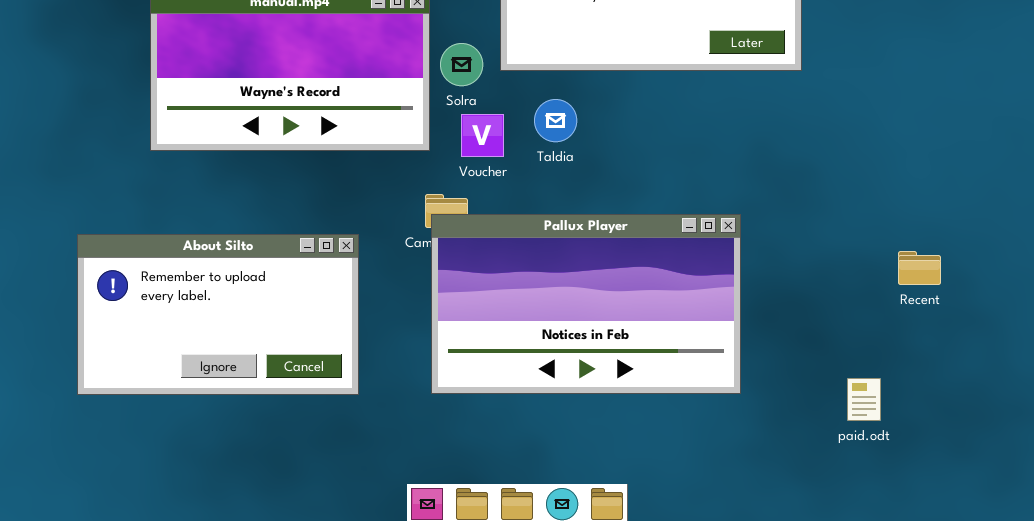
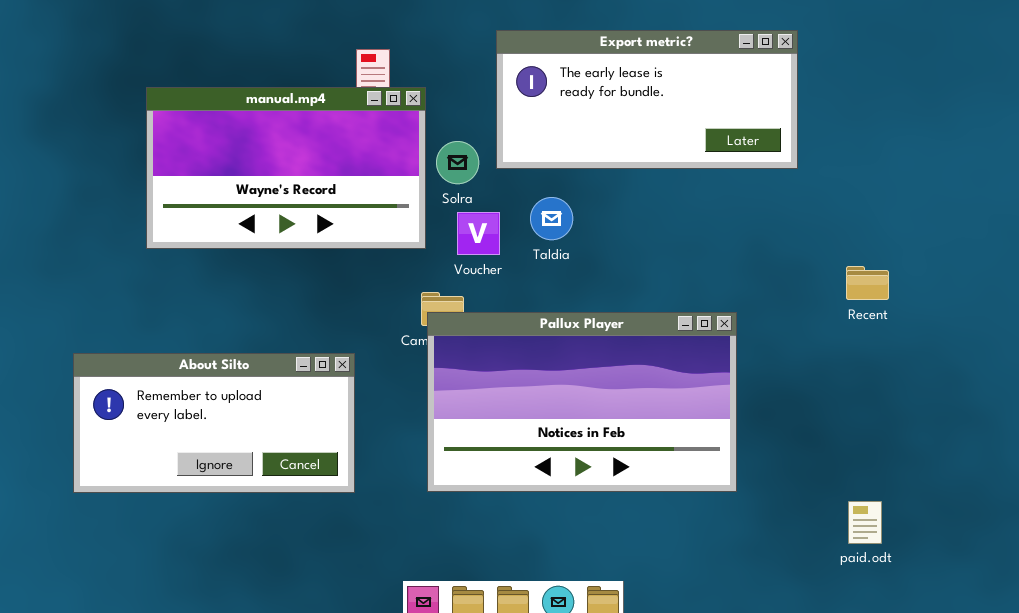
About Silto: [77,234,359,395] -> [73,353,355,493], resized
Recent: [898,251,941,285] -> [846,266,889,300], moved
paid.odt: [847,378,881,421] -> [848,501,882,544], moved

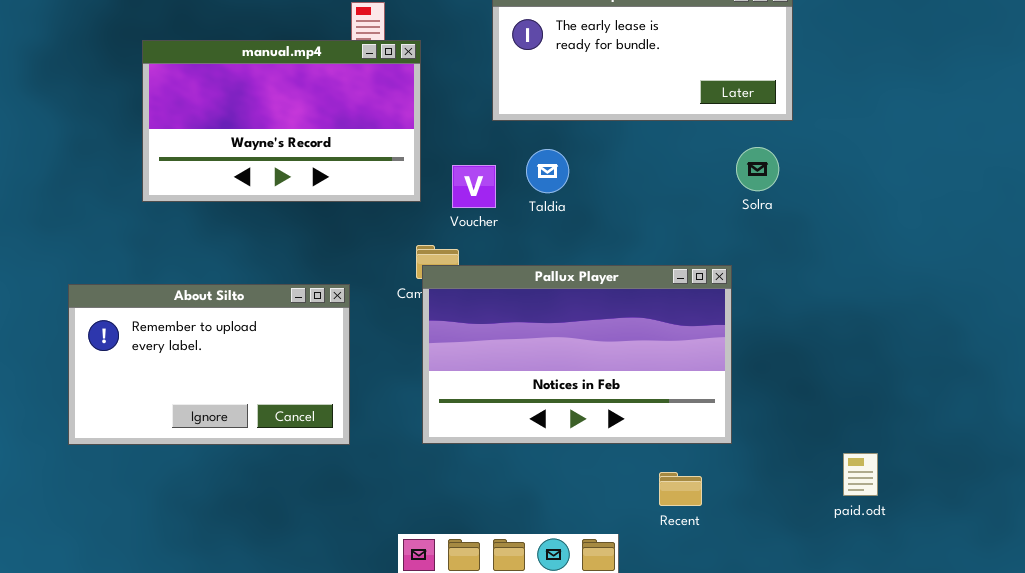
Solra: [436,141,479,184] -> [736,147,779,191], moved
Recent: [846,266,889,300] -> [659,472,702,506], moved
About Silto: [73,353,355,493] -> [68,284,350,445], resized

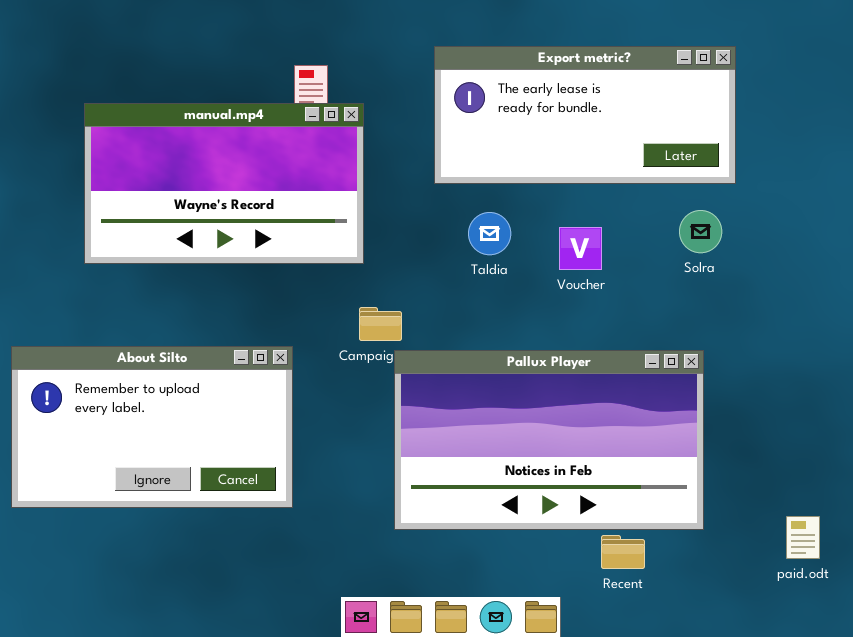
Voucher: [452,165,496,208] -> [559,227,602,270], moved
Pallux Player: [422,265,732,444] -> [394,350,704,530], moved

